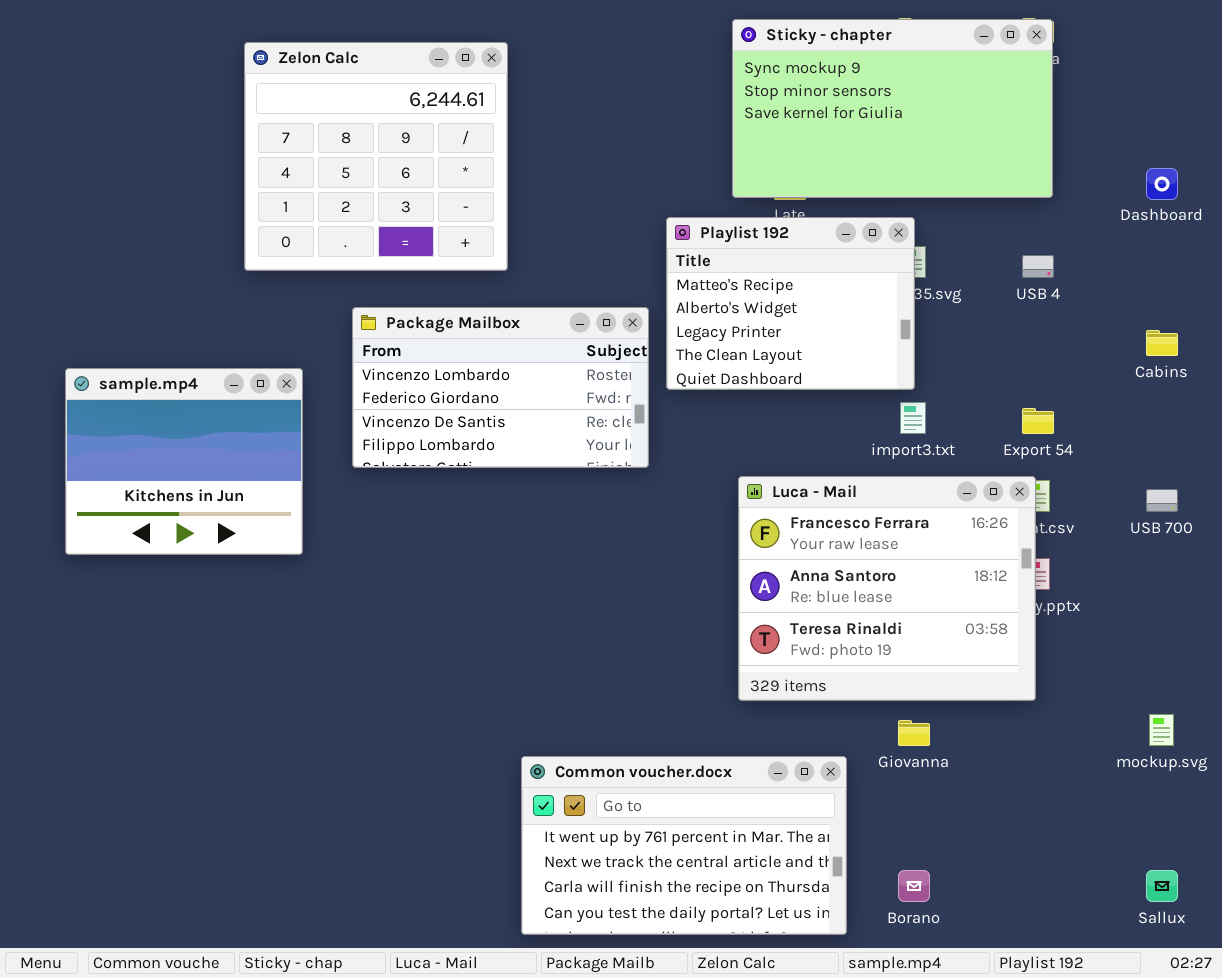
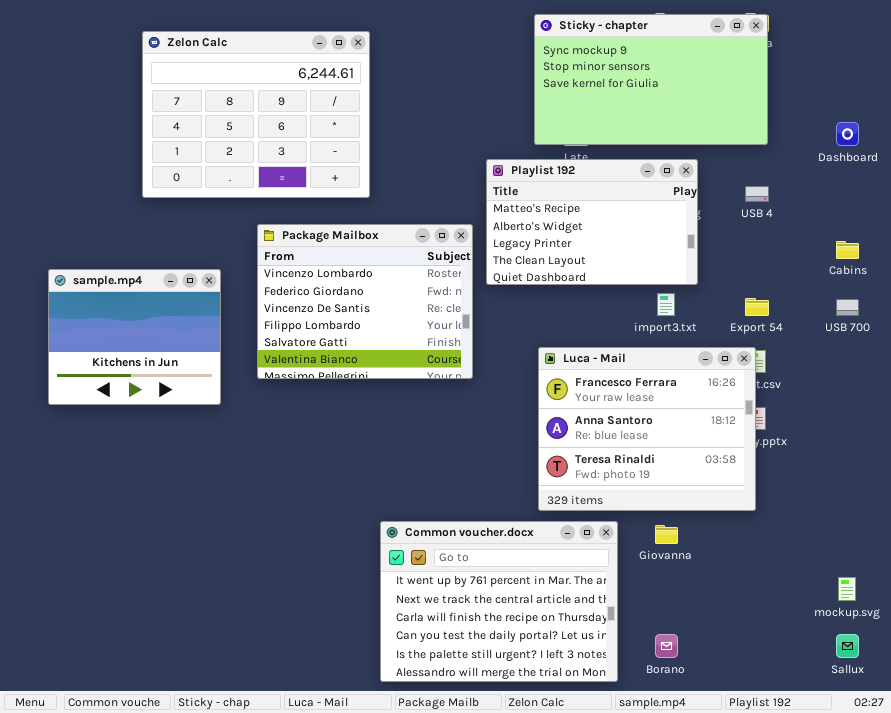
Zelon Calc: [244,42,508,271] -> [142,31,370,198], resized
Playlist 192: [666,217,915,390] -> [486,159,698,285], resized
Package Mailbox: [352,307,649,468] -> [257,224,473,379], resized
USB 700: [1146,489,1178,512] -> [836,299,859,316], moved
mockup.svg: [1149,714,1174,746] -> [838,577,856,601], moved
Common voucher.docx: [521,756,847,935] -> [380,521,618,682], resized

